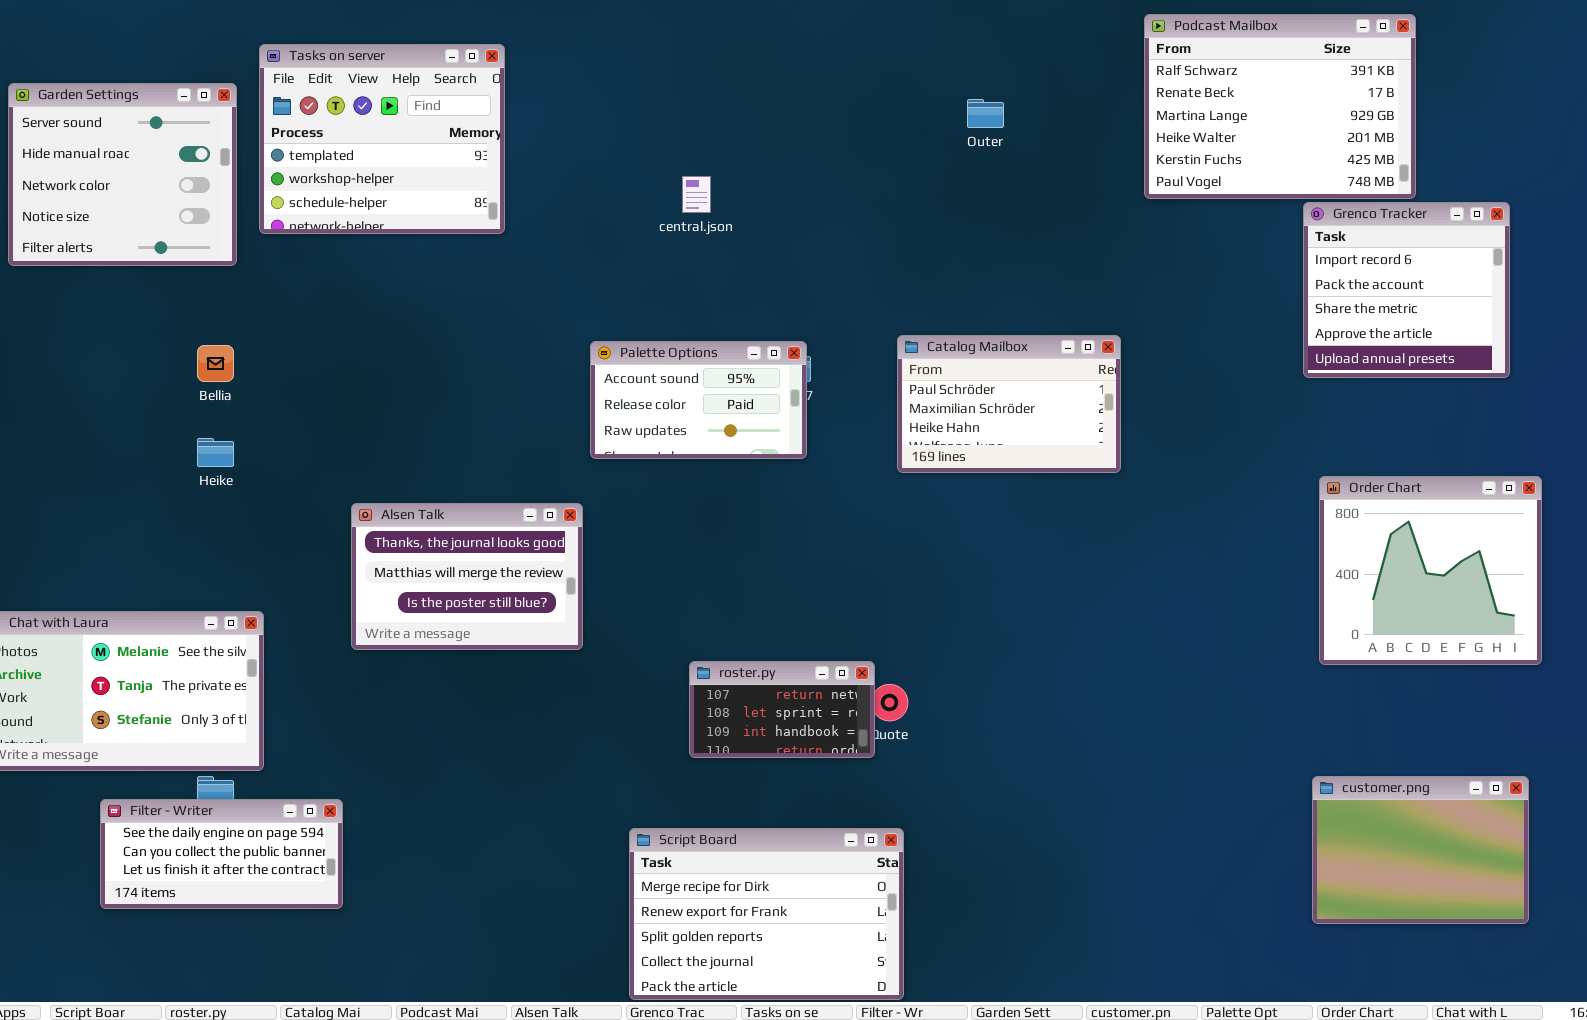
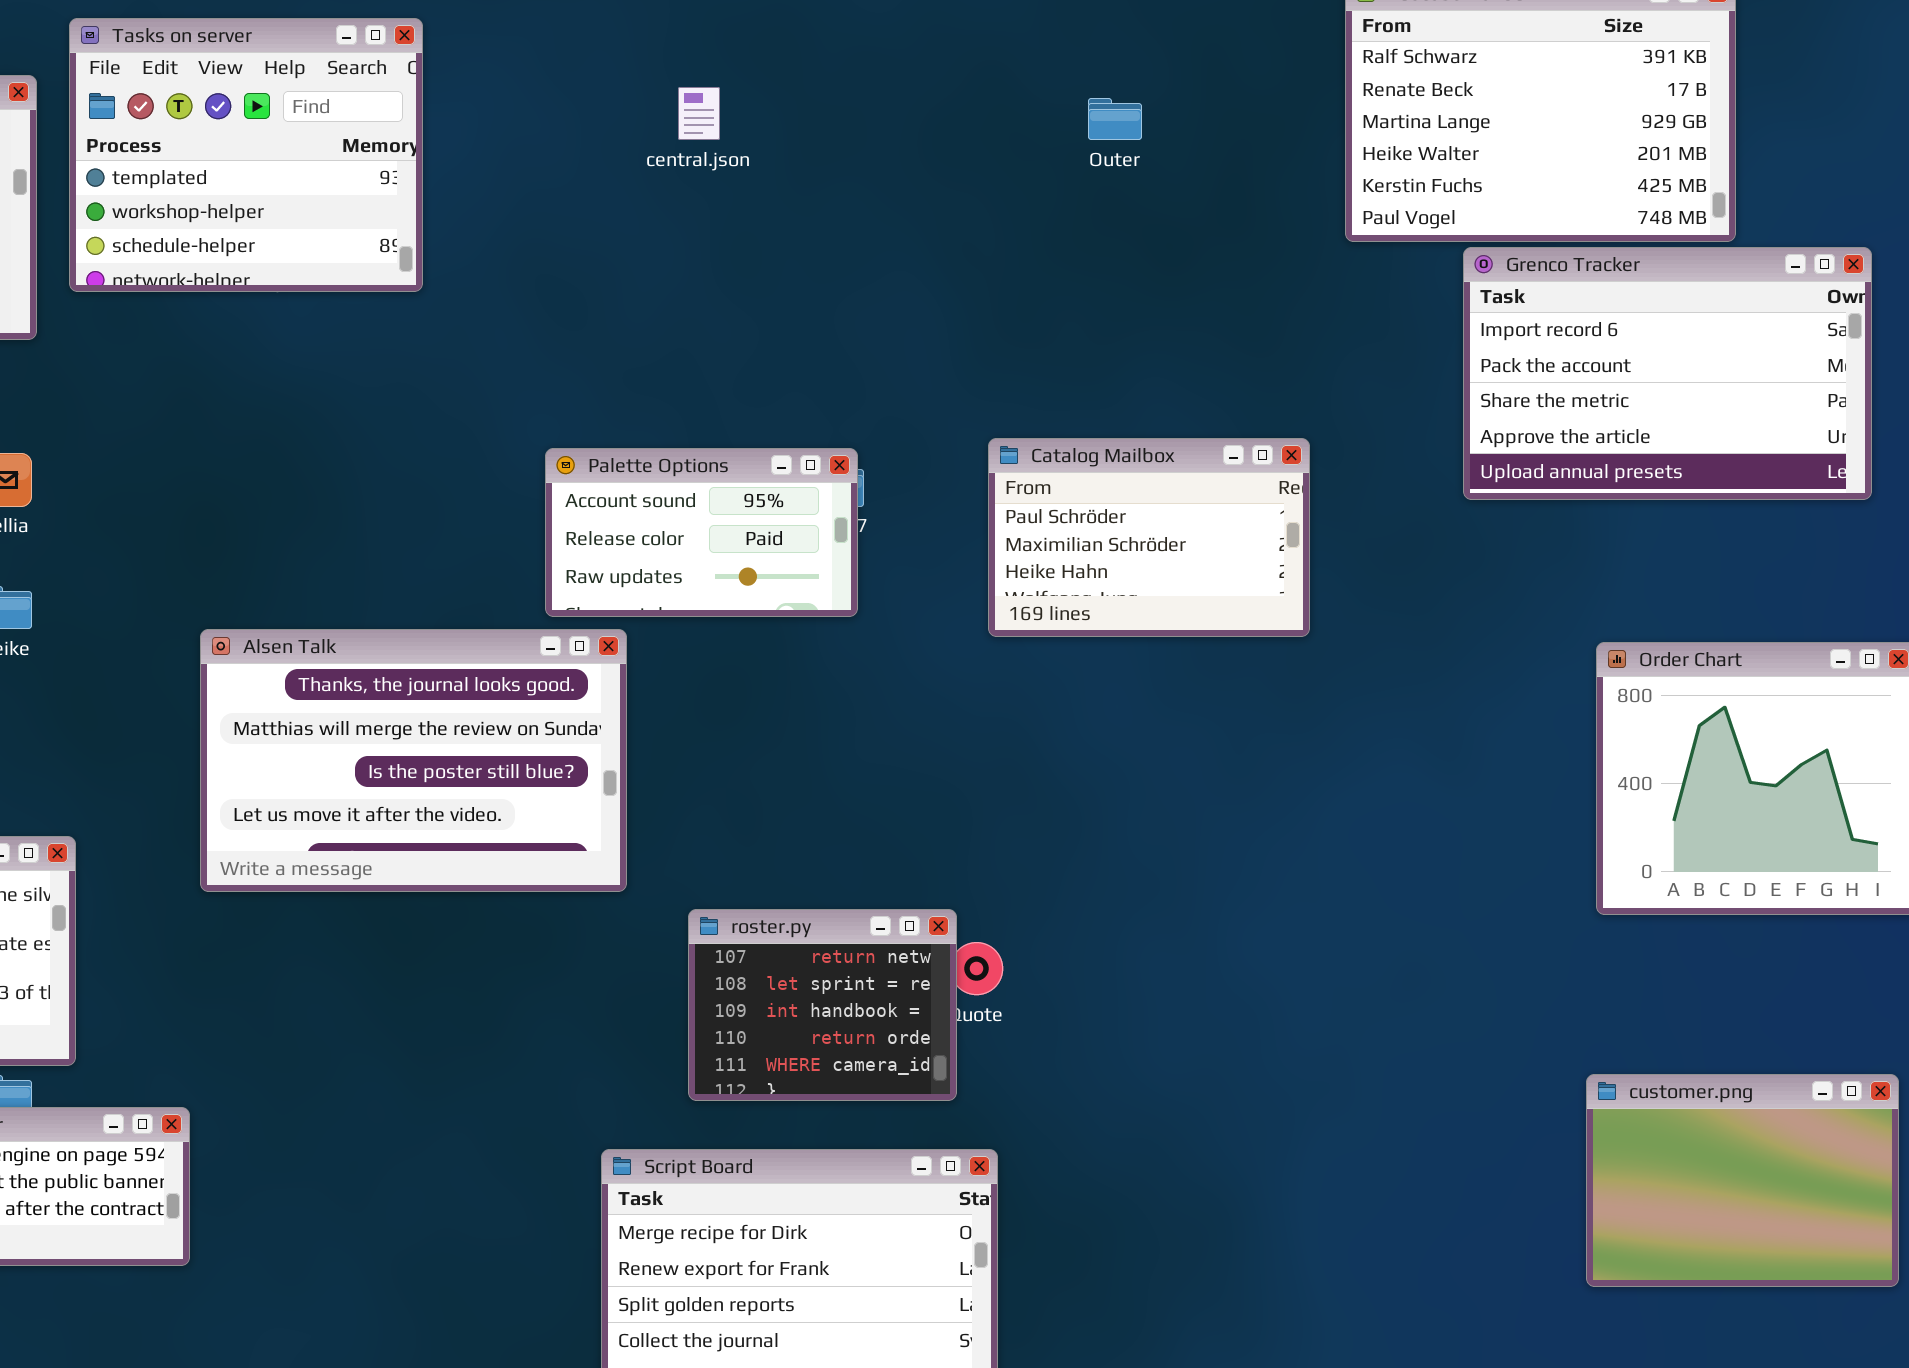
central.json: [682,176,711,213] -> [678,87,720,140], moved
Grenco Tracker: [1303,202,1510,378] -> [1463,247,1872,500], resized
Alsen Talk: [351,503,583,650] -> [200,629,627,892], resized
roster.py: [689,661,875,758] -> [688,909,957,1101], resized

